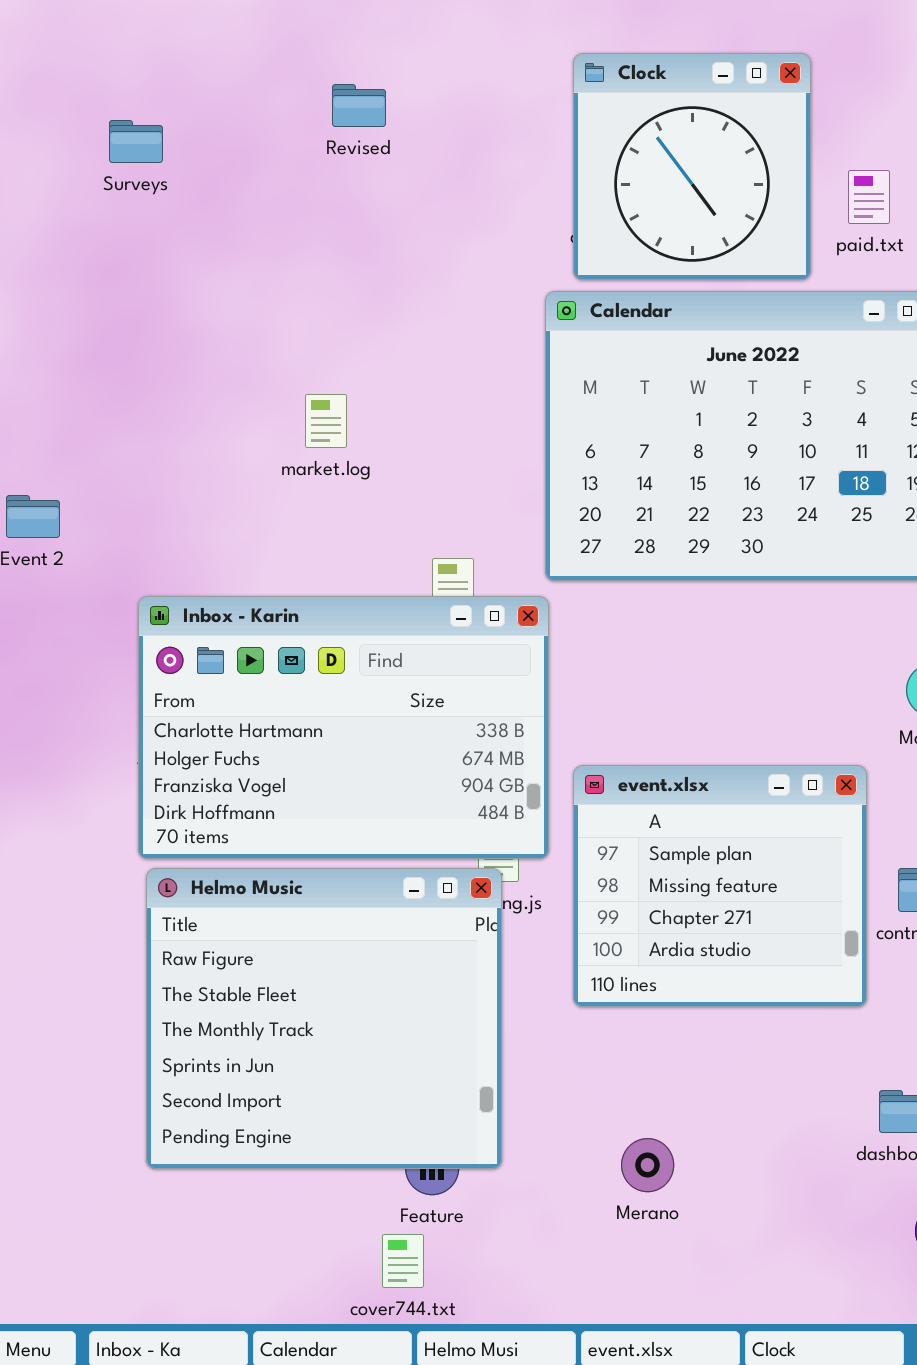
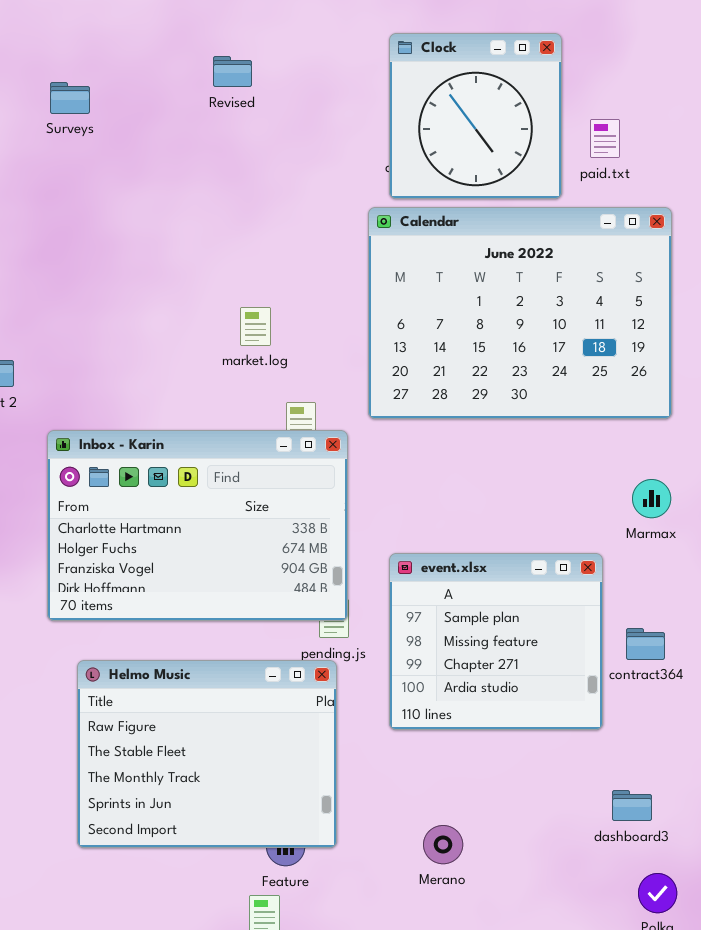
market.log: [305,394,347,448] -> [240,307,271,346], moved
Inbox - Karin: [138,596,549,859] -> [47,430,348,621], moved
Helmo Music: [146,868,502,1169] -> [77,660,337,848], resized

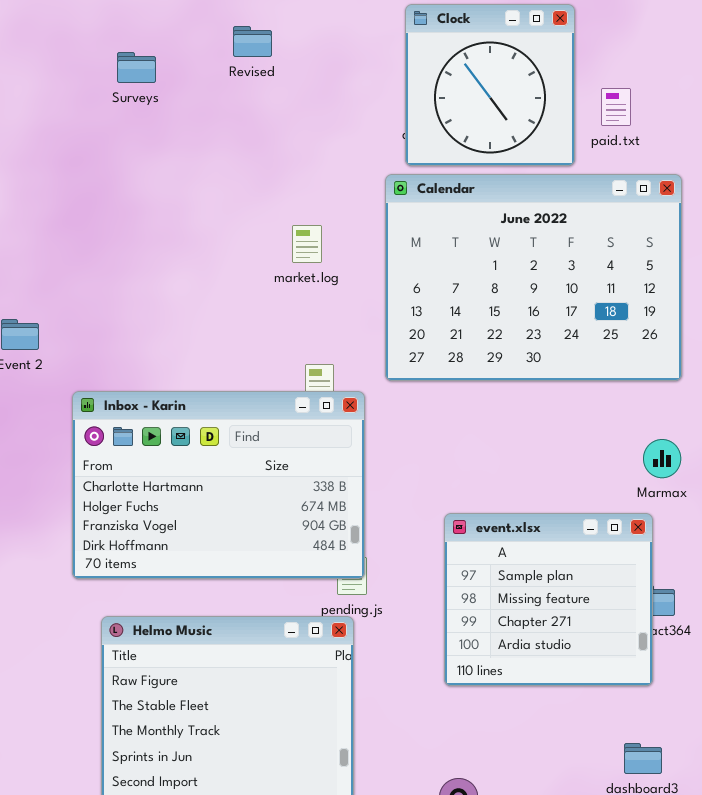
Surveys: [50,82,90,114] -> [117,52,156,83], moved
market.log: [240,307,271,346] -> [292,225,322,263], moved
event.xlsx: [389,553,603,730] -> [444,513,653,686], moved

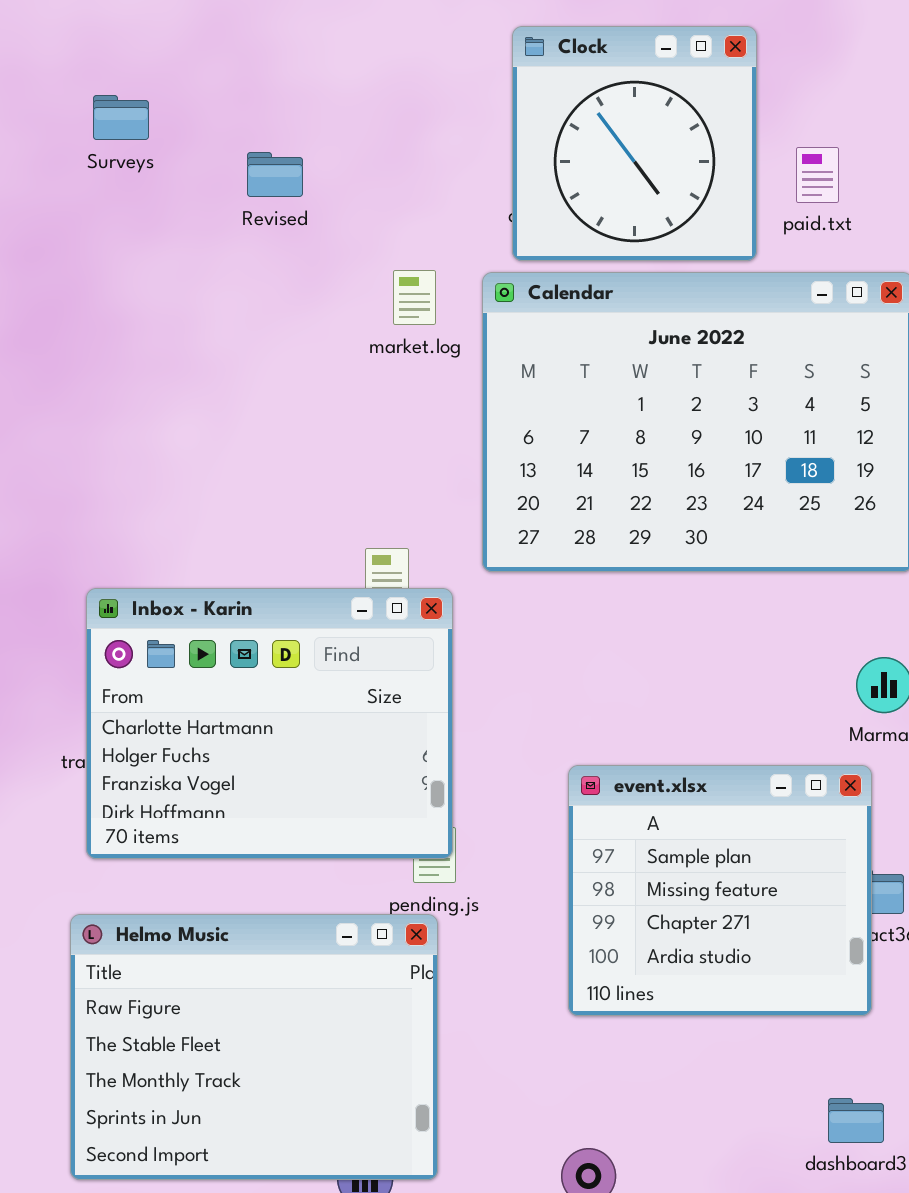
Revised: [233,26,272,57] -> [247,152,303,197], moved
market.log: [292,225,322,263] -> [393,270,436,325], moved
Inbox - Karin: [72,391,365,579] -> [86,588,453,859], resized

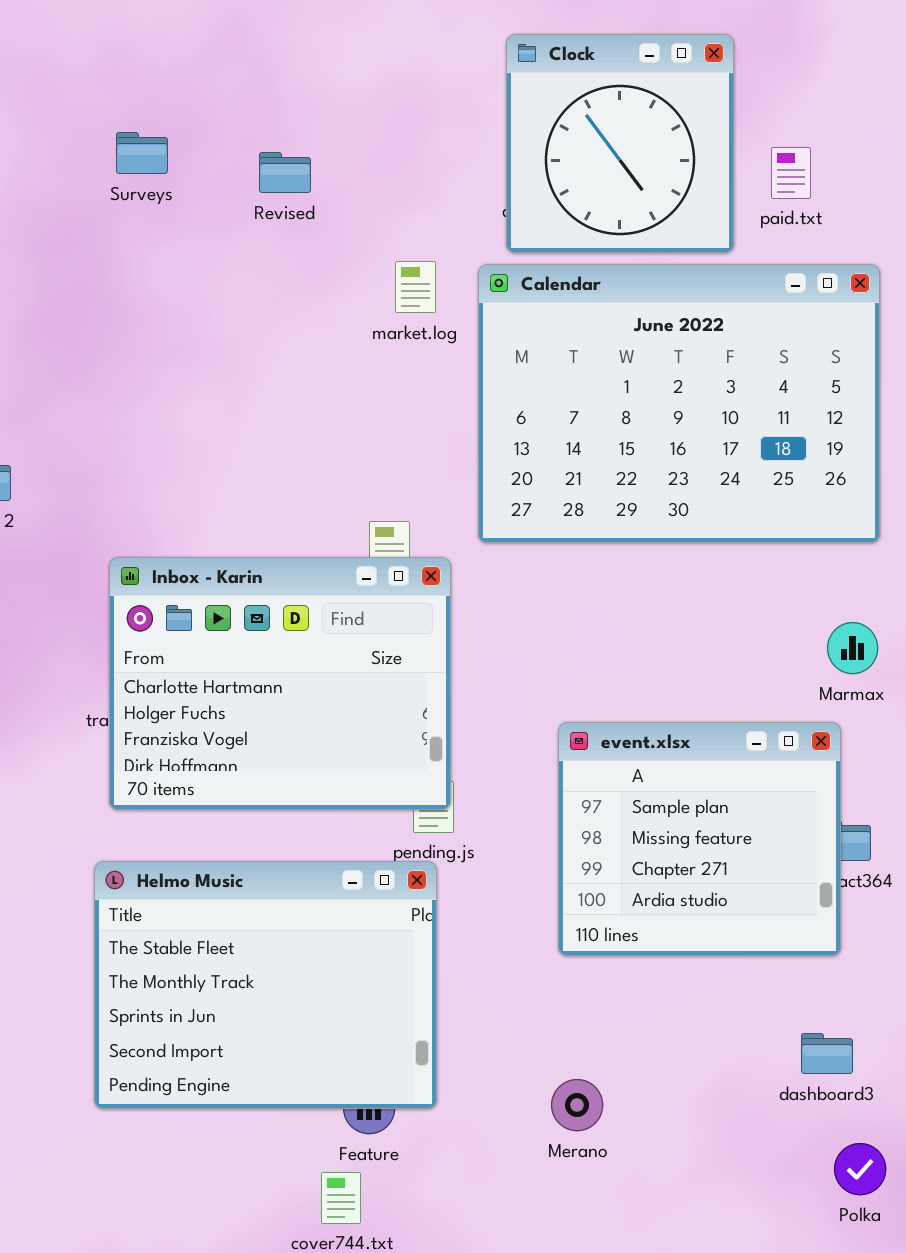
Surveys: [93,95,149,140] -> [116,132,168,174], moved
Helmo Music: [70,914,438,1180] -> [94,861,437,1109], scrolled down 1 row

